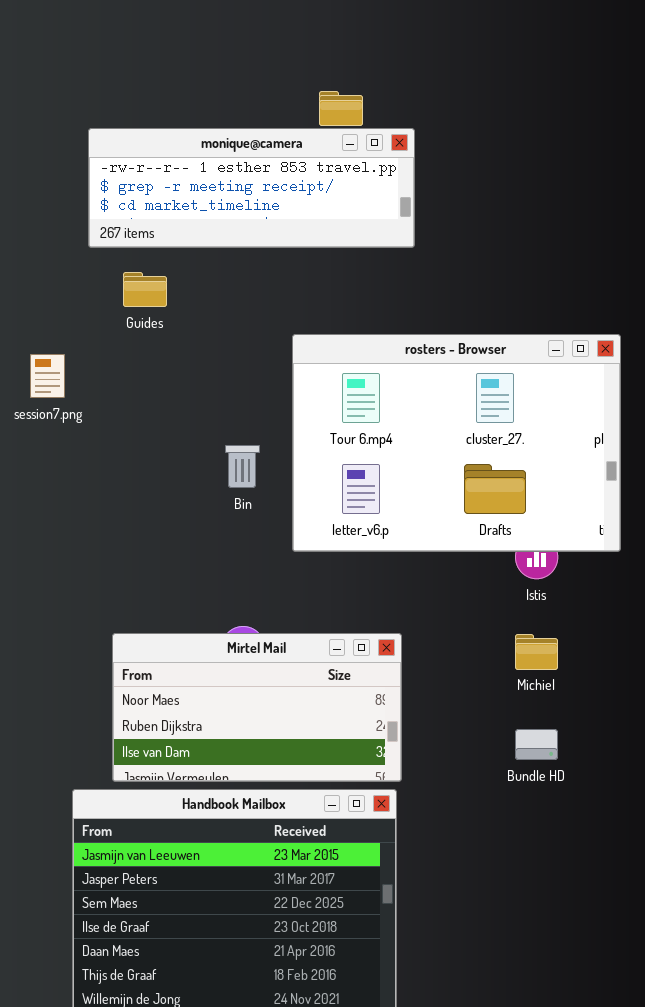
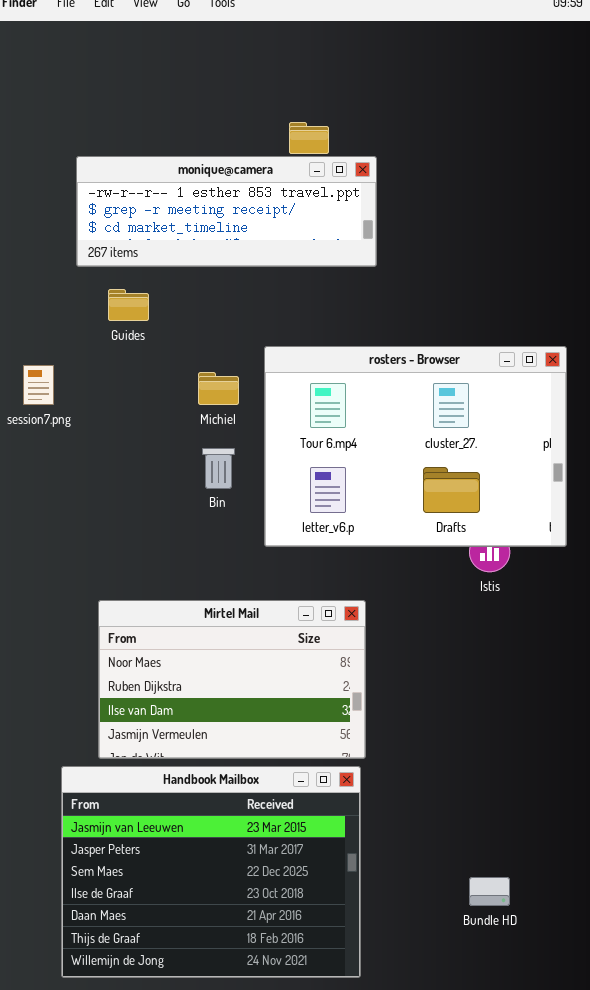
Mirtel Mail: [112,633,402,782] -> [98,600,366,759], resized
Michiel: [515,634,558,670] -> [198,372,239,405], moved
Bundle HD: [515,729,558,760] -> [469,877,510,906], moved

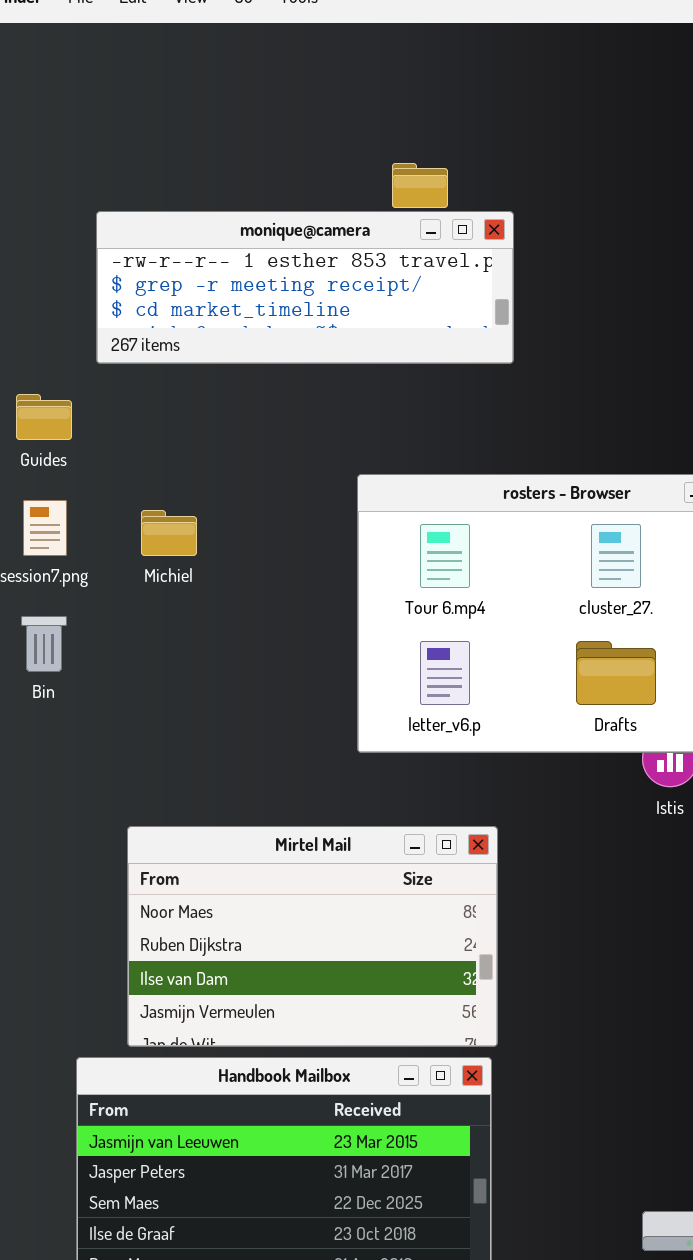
Guides: [108,289,149,321] -> [16,394,72,440], moved
Michiel: [198,372,239,405] -> [141,510,197,556], moved
Bin: [202,448,235,489] -> [21,616,67,672], moved

